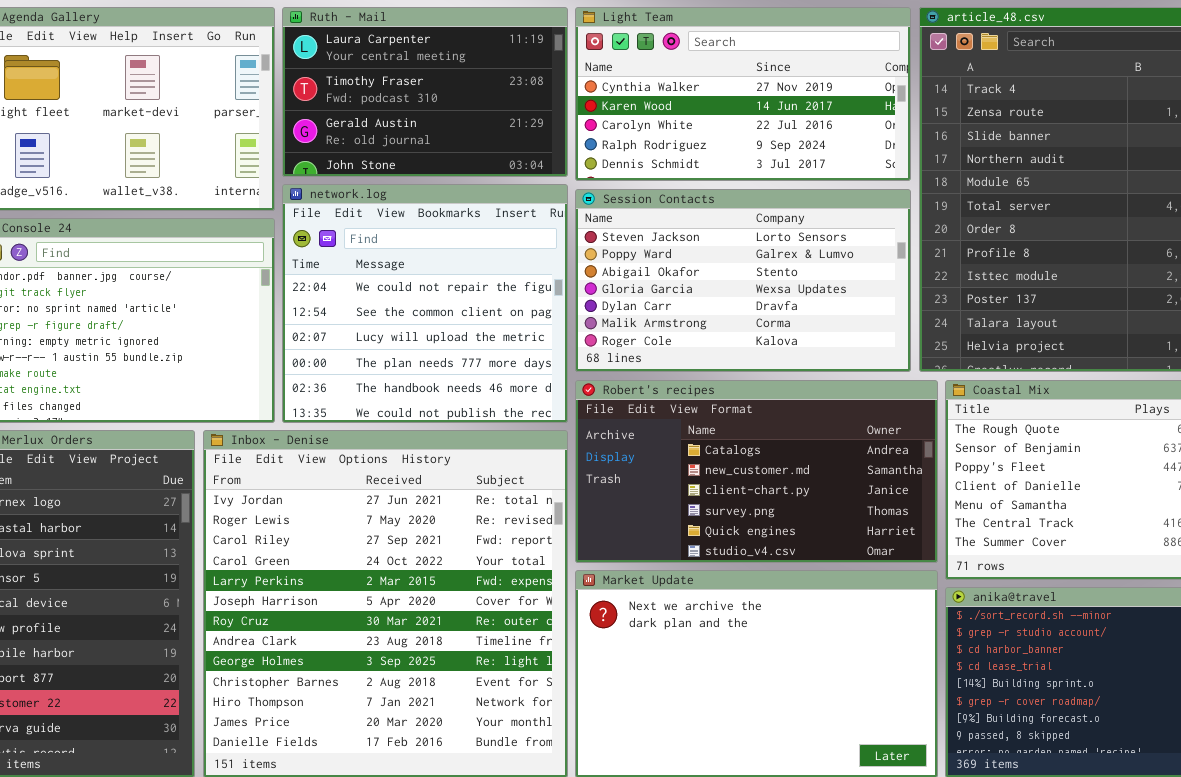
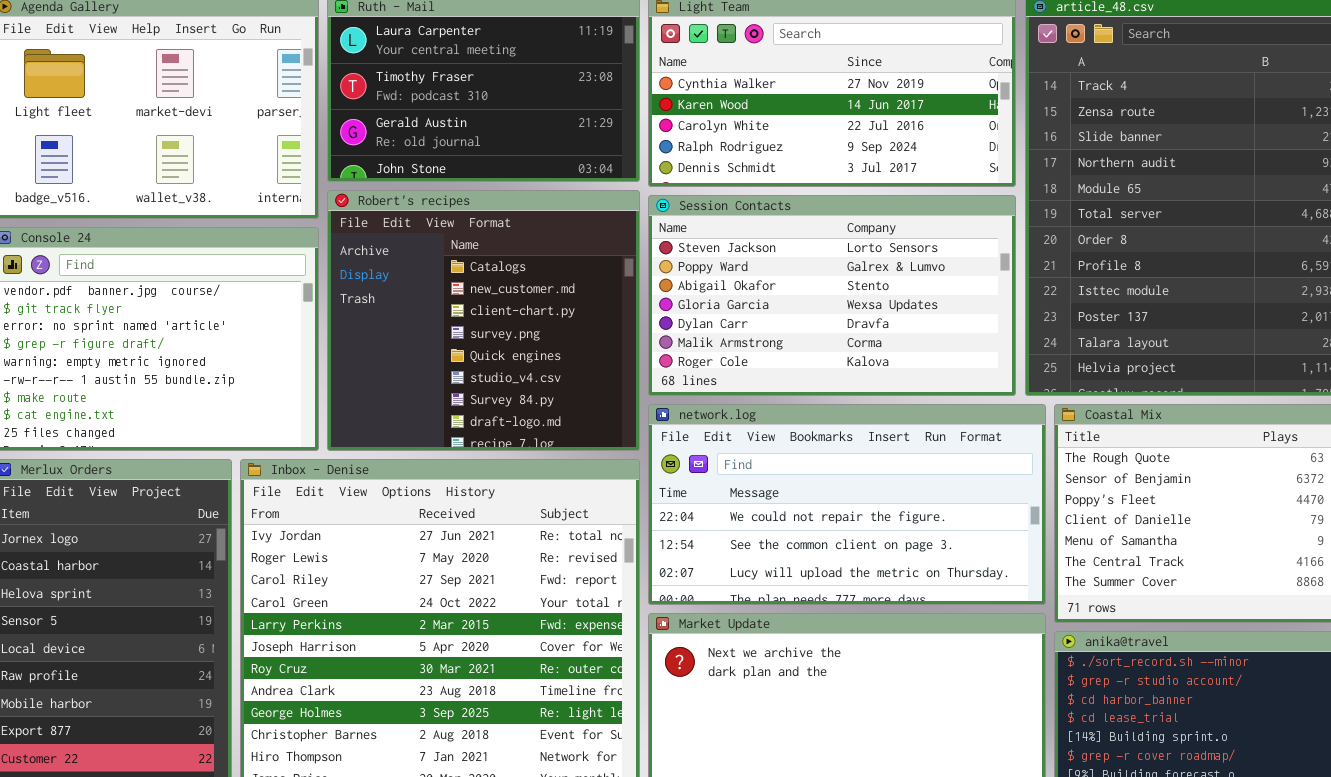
network.log: [282,184,568,423] -> [648,404,1046,605], moved, resized
Robert's recipes: [575,380,938,563] -> [327,190,640,451], moved, resized

